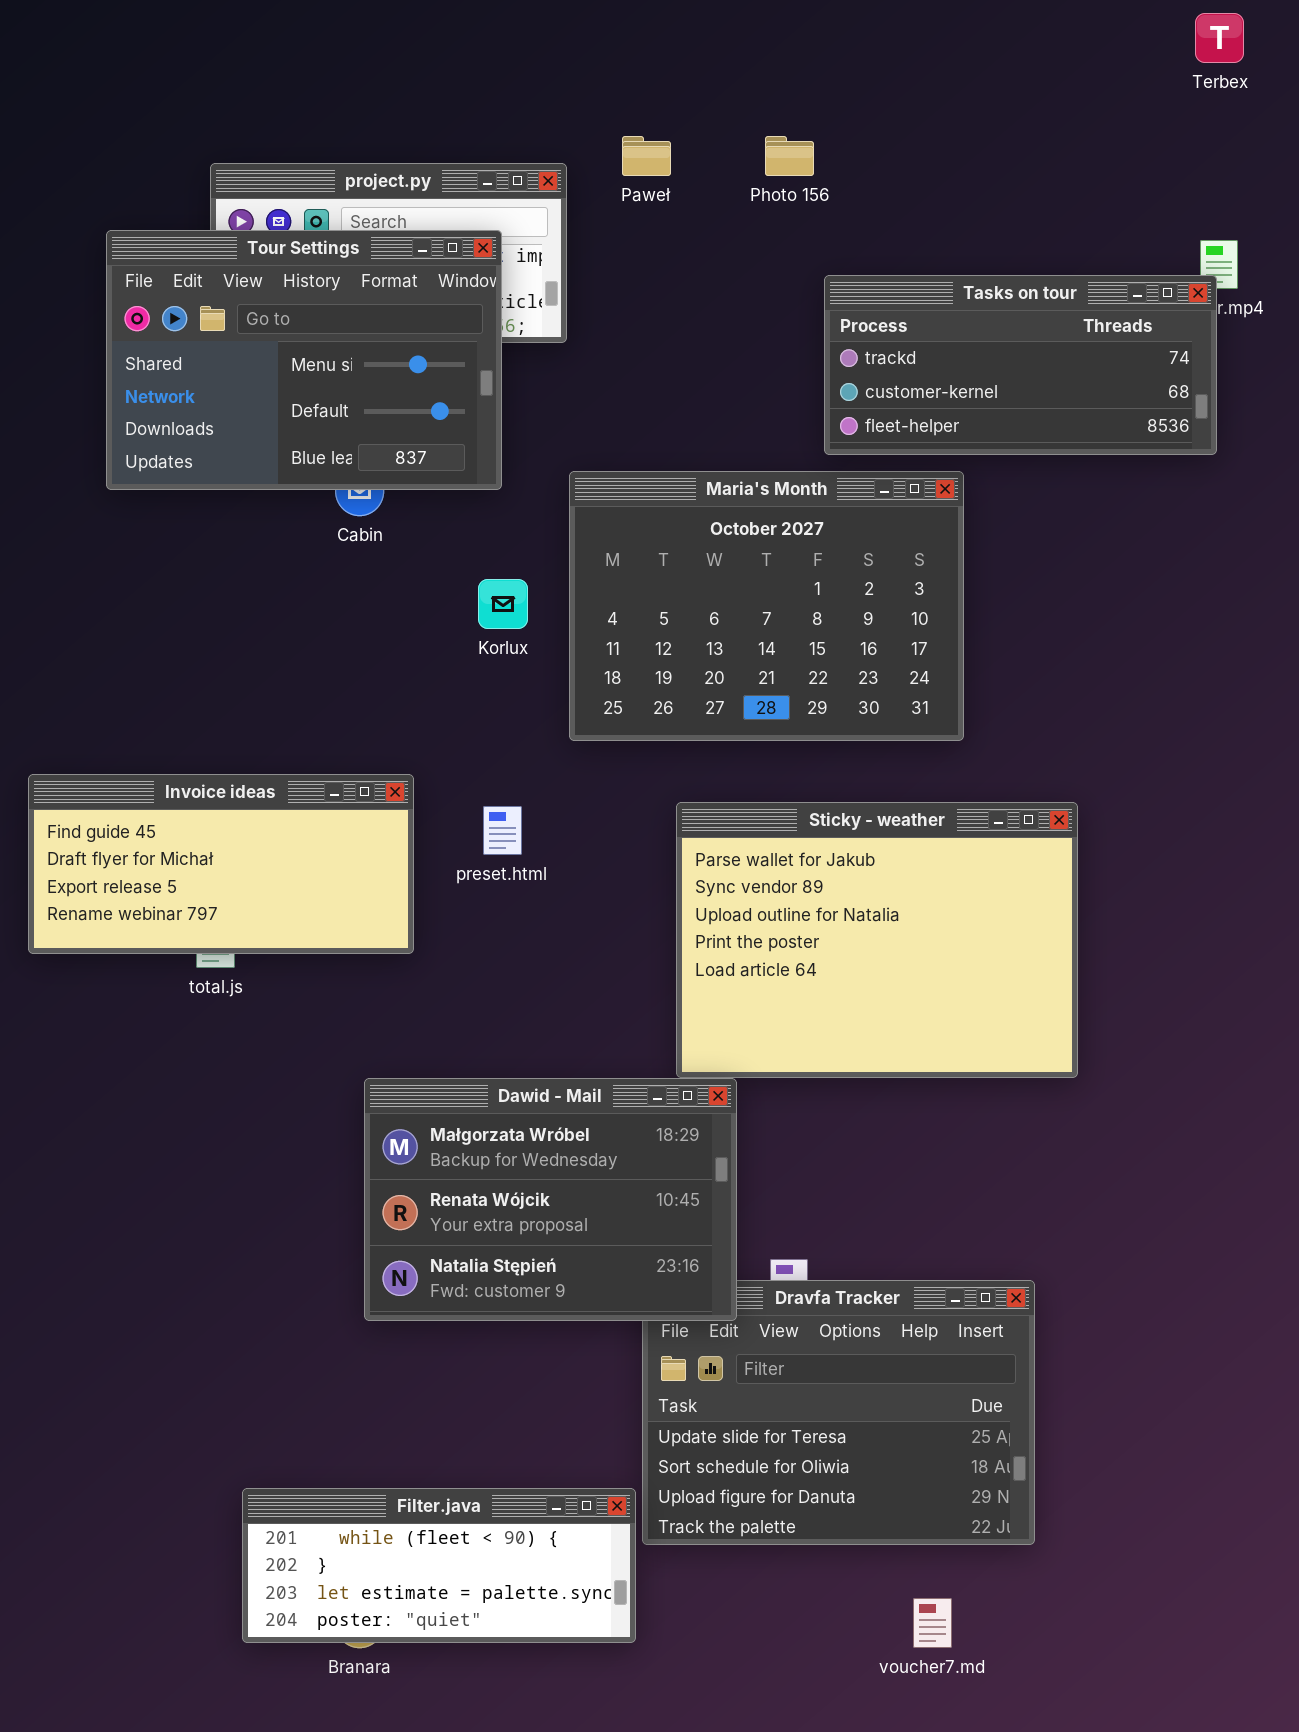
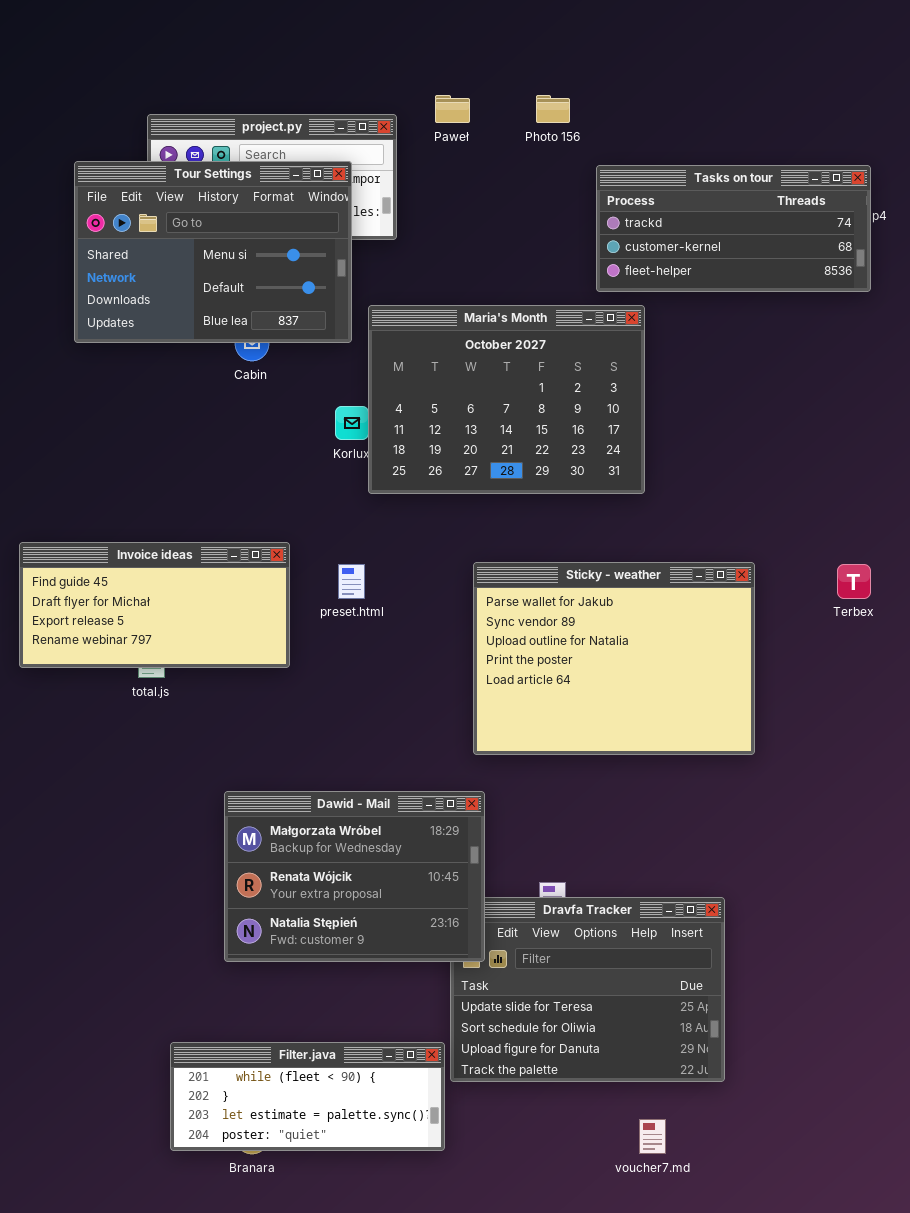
Terbex: [1195,13,1244,63] -> [837,564,871,599], moved
Tasks on tour: [824,275,1217,455] -> [596,165,871,292], moved
Maria's Month: [569,471,964,741] -> [368,305,645,494], moved
Dawid - Mail: [364,1078,737,1321] -> [224,791,485,962], moved

